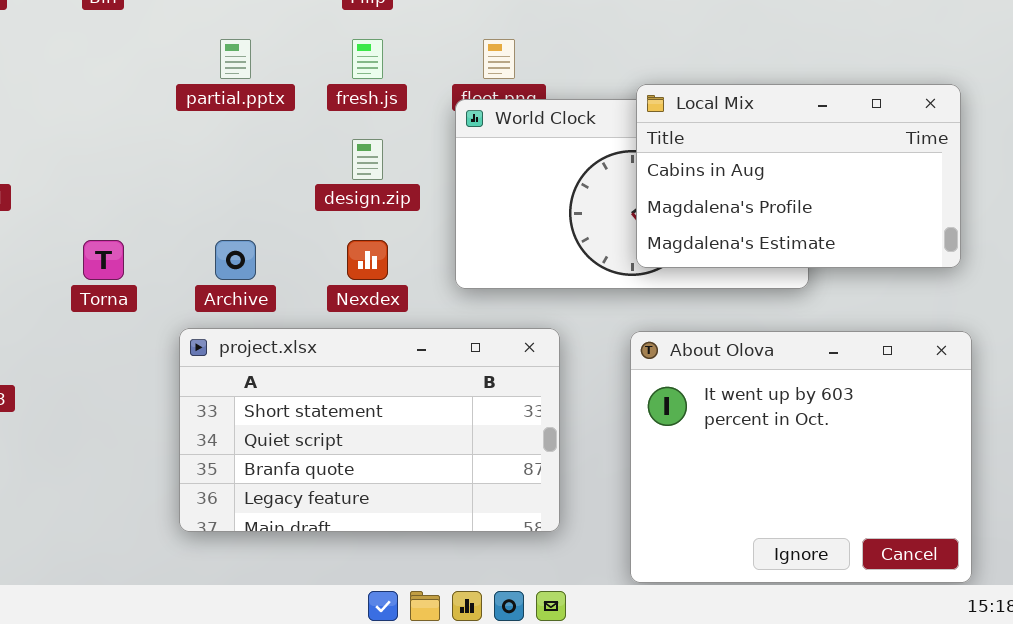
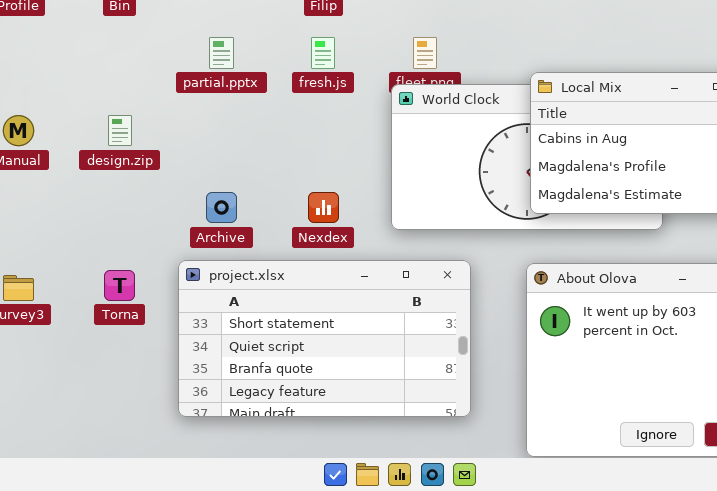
design.zip: [352,139,383,180] -> [108,115,132,146], moved
Torna: [83,240,124,280] -> [104,270,135,301], moved

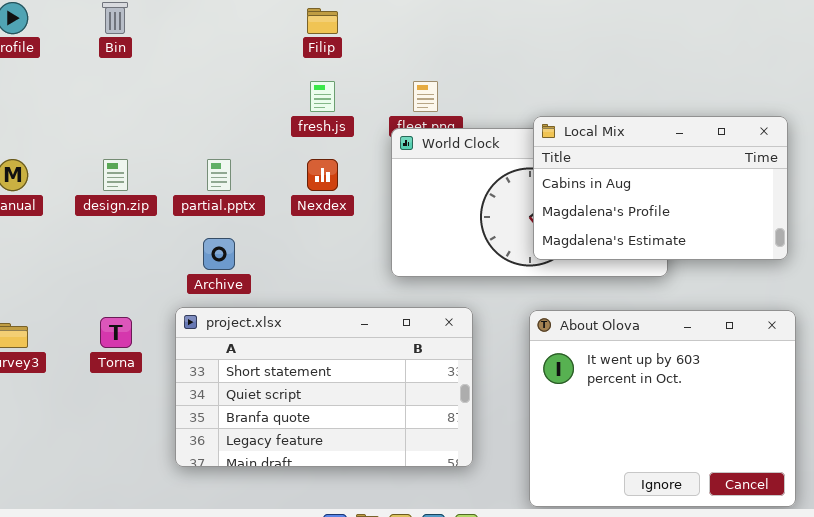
partial.pptx: [209,37,234,69] -> [207,159,231,191], moved
Nexdex: [308,192,339,223] -> [307,159,338,191], moved

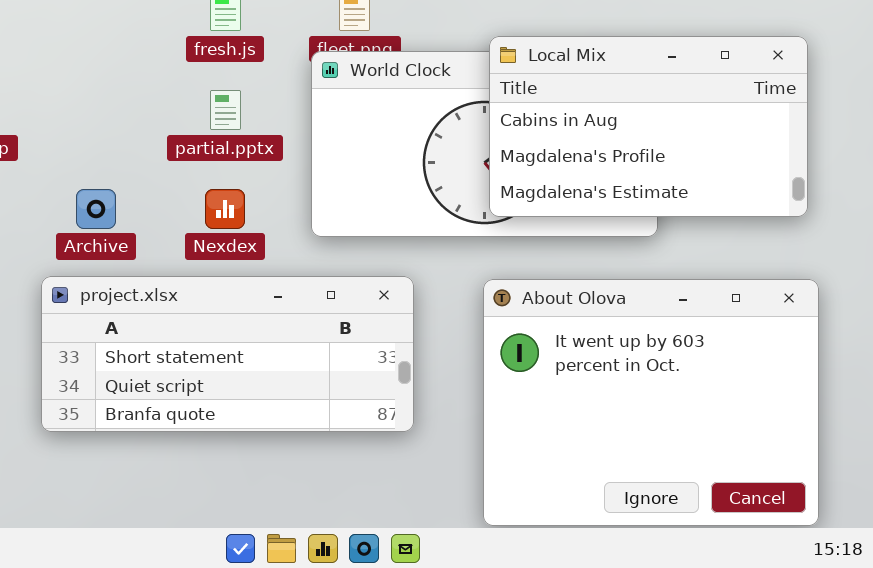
partial.pptx: [207,159,231,191] -> [210,90,241,130], moved
Nexdex: [307,159,338,191] -> [205,189,245,229], moved
project.xlsx: [175,307,473,467] -> [41,276,414,432], resized

